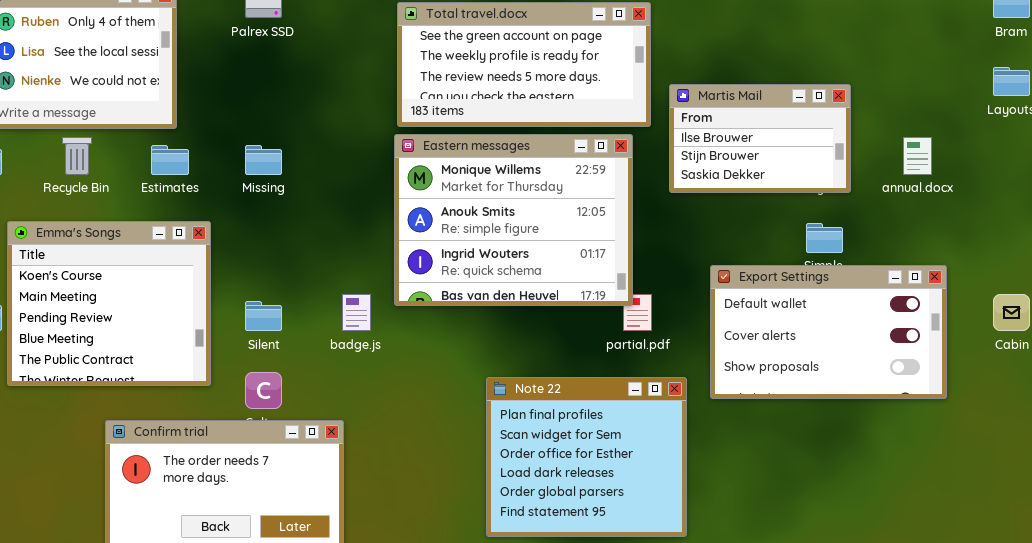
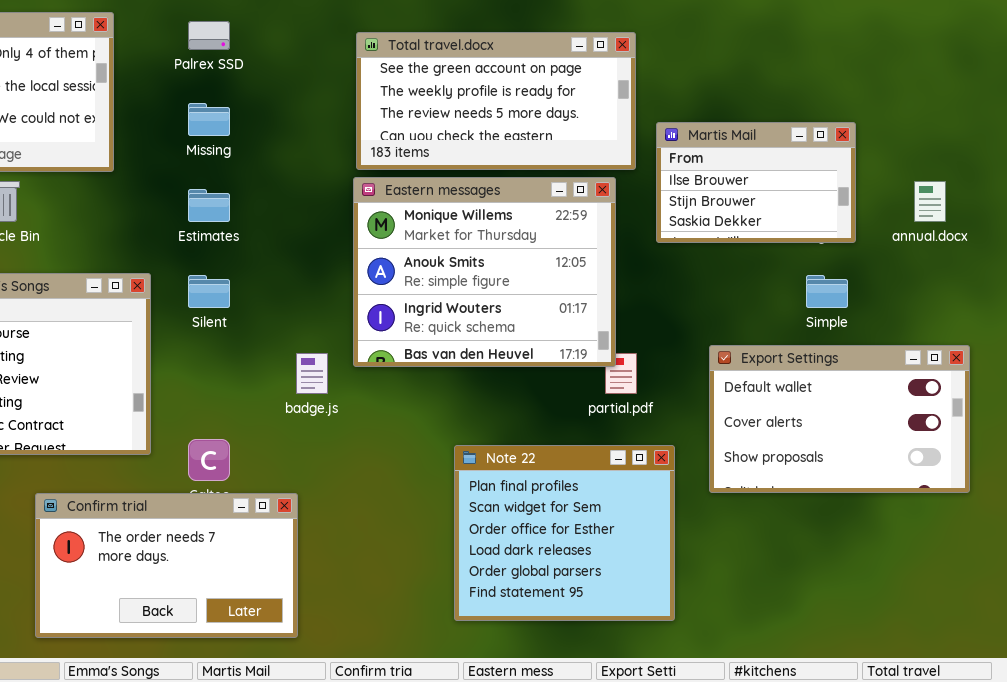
Estimates: [151,145,189,175] -> [188,189,230,222], moved
Missing: [245,145,282,175] -> [188,103,230,136], moved
Export Settings: [710,265,947,399] -> [709,345,970,493], moved
Silent: [245,301,282,331] -> [188,275,230,308], moved

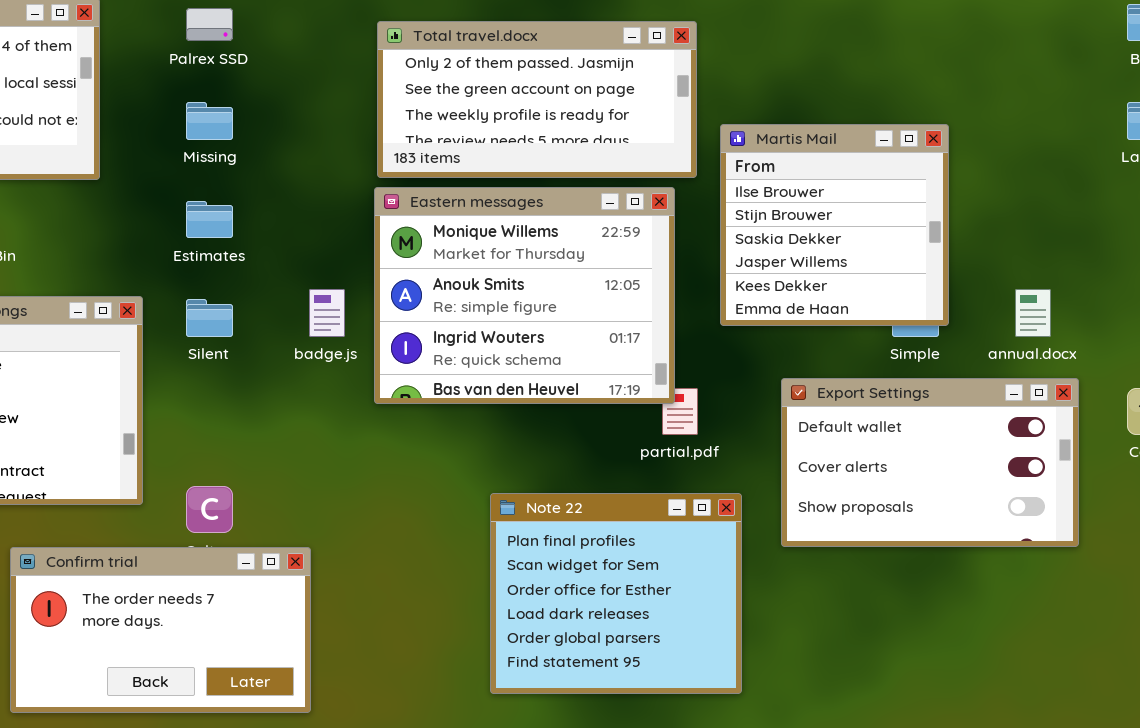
Total travel.docx: [356,32,636,170] -> [377,21,697,178], scrolled up 1 row
Martis Mail: [656,122,856,243] -> [720,124,949,326], resized
annual.docx: [914,181,946,222] -> [1015,289,1051,337], moved
badge.js: [296,353,328,394] -> [309,289,345,337], moved

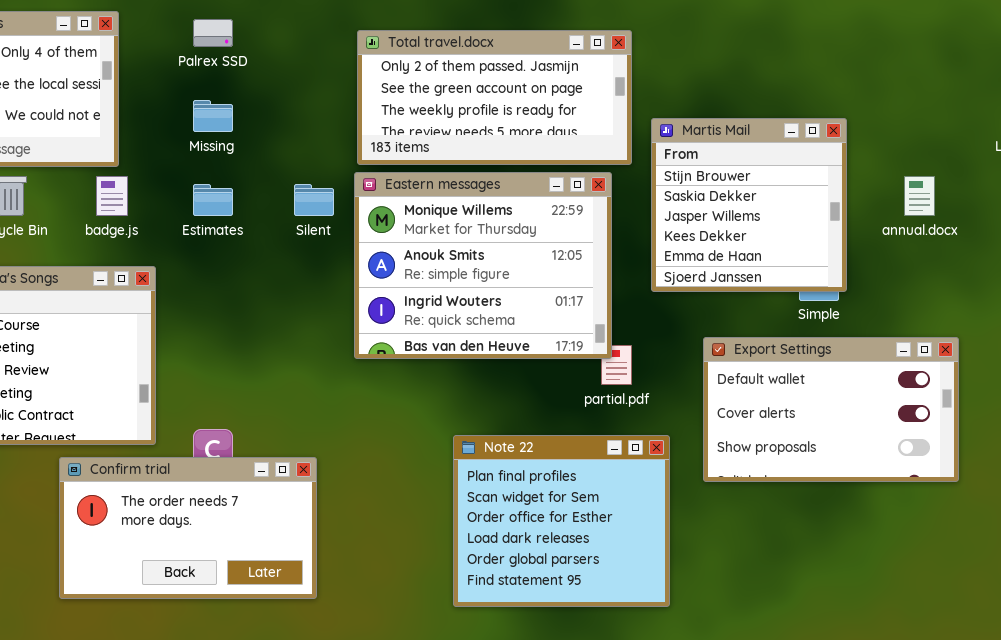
Martis Mail: [720,124,949,326] -> [651,118,847,292], scrolled down 1 row
badge.js: [309,289,345,337] -> [96,176,128,216], moved
annual.docx: [1015,289,1051,337] -> [904,176,935,216], moved
Silent: [186,299,233,337] -> [294,184,334,216], moved
Confirm trial: [10,547,311,713] -> [59,457,317,599], moved

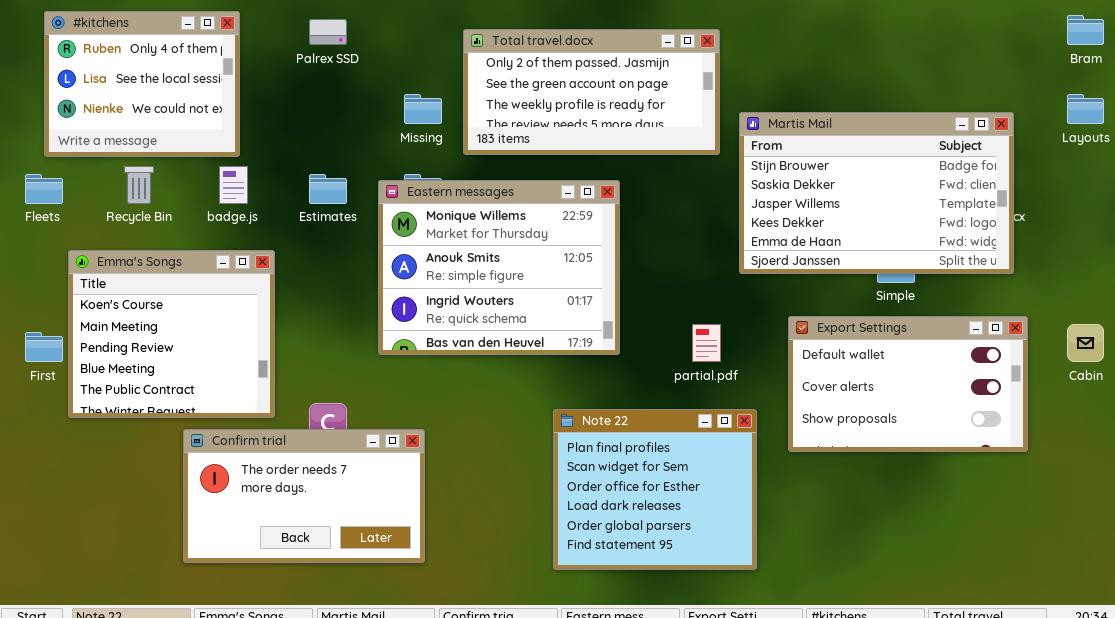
Missing: [193,100,233,132] -> [404,94,442,124], moved
Martis Mail: [651,118,847,292] -> [739,112,1014,274], resized
Eastern messages: [354,172,612,359] -> [378,180,620,355], moved

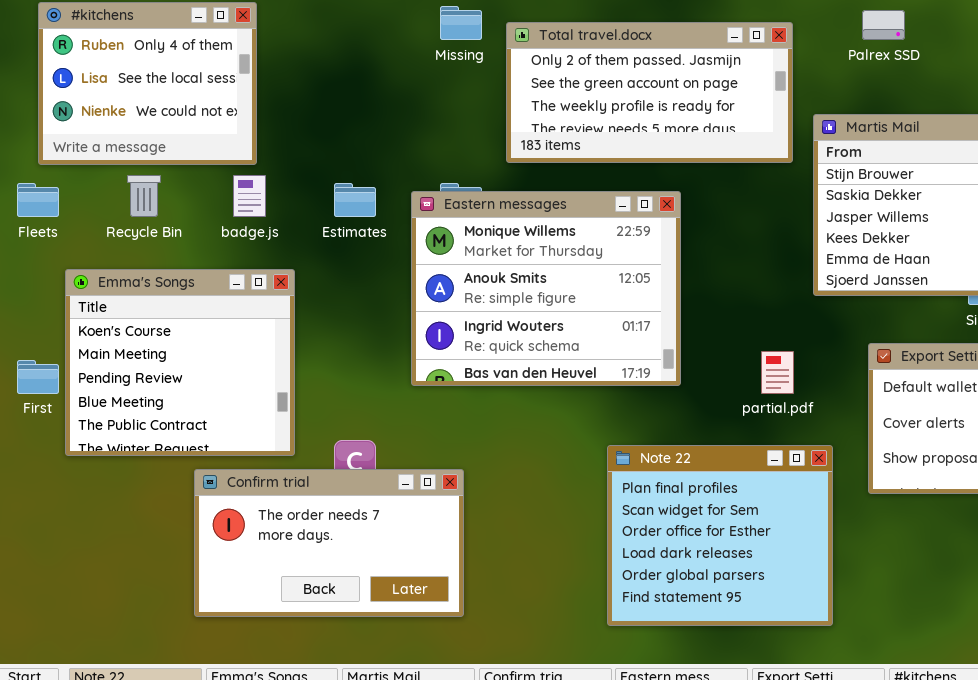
Palrex SSD: [309,19,347,45] -> [862,10,905,40], moved
Missing: [404,94,442,124] -> [440,6,482,40], moved

